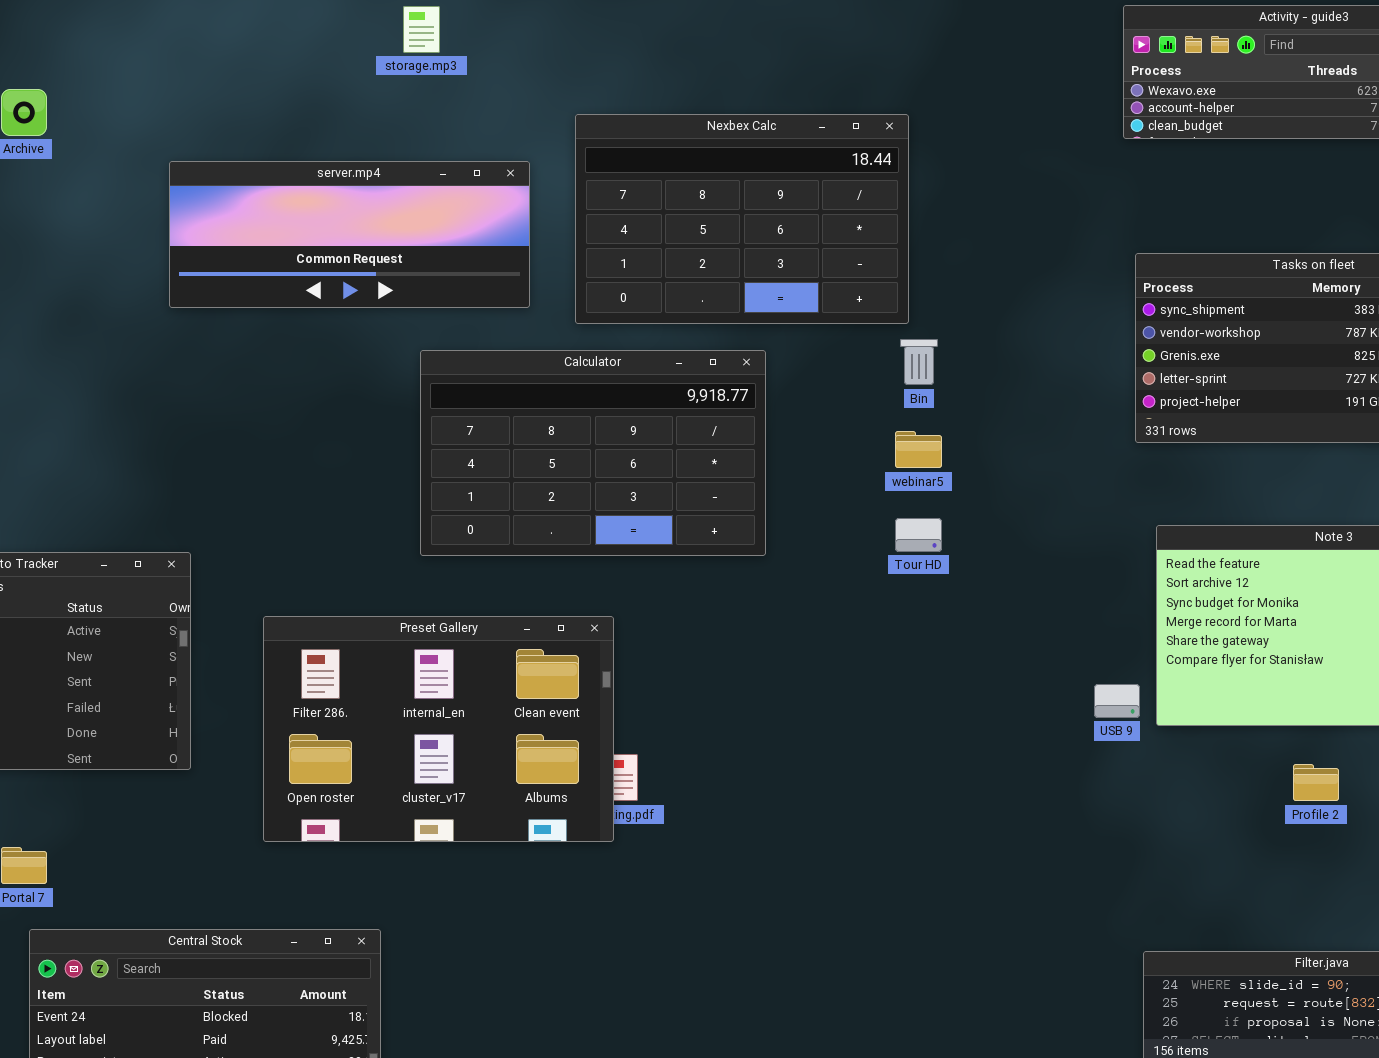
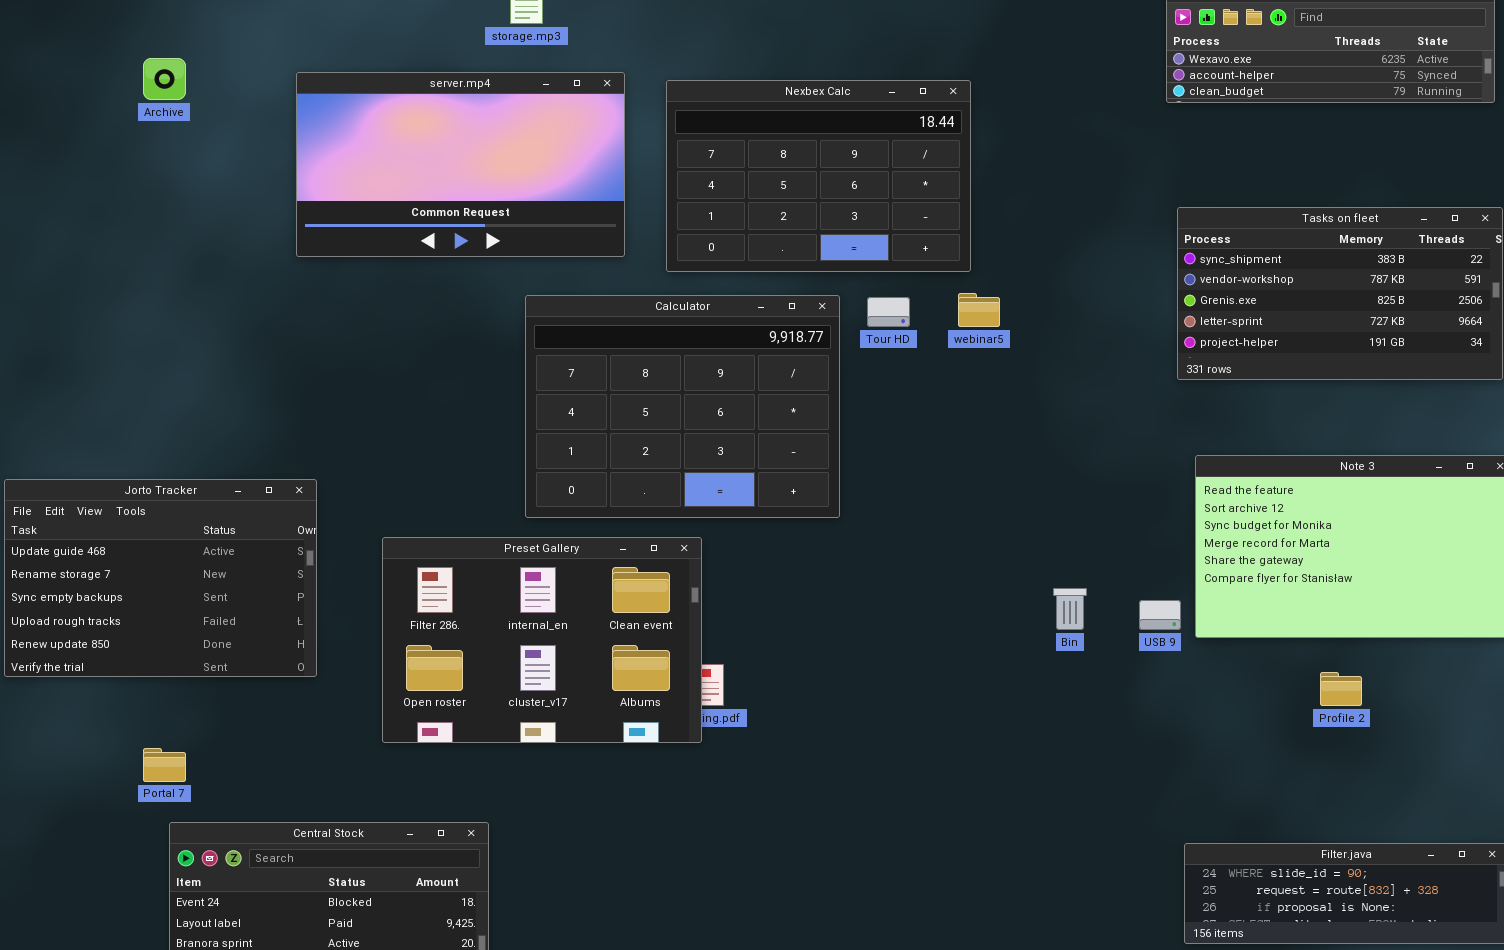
server.mp4: [169,161,530,308] -> [296,72,625,257], resized
Bin: [900,339,938,385] -> [1053,588,1087,630], moved
Calculator: [420,350,766,556] -> [525,295,840,518], resized
webinar5: [895,431,942,468] -> [958,293,1000,327], moved
Tour HD: [895,518,942,552] -> [867,297,910,327], moved

